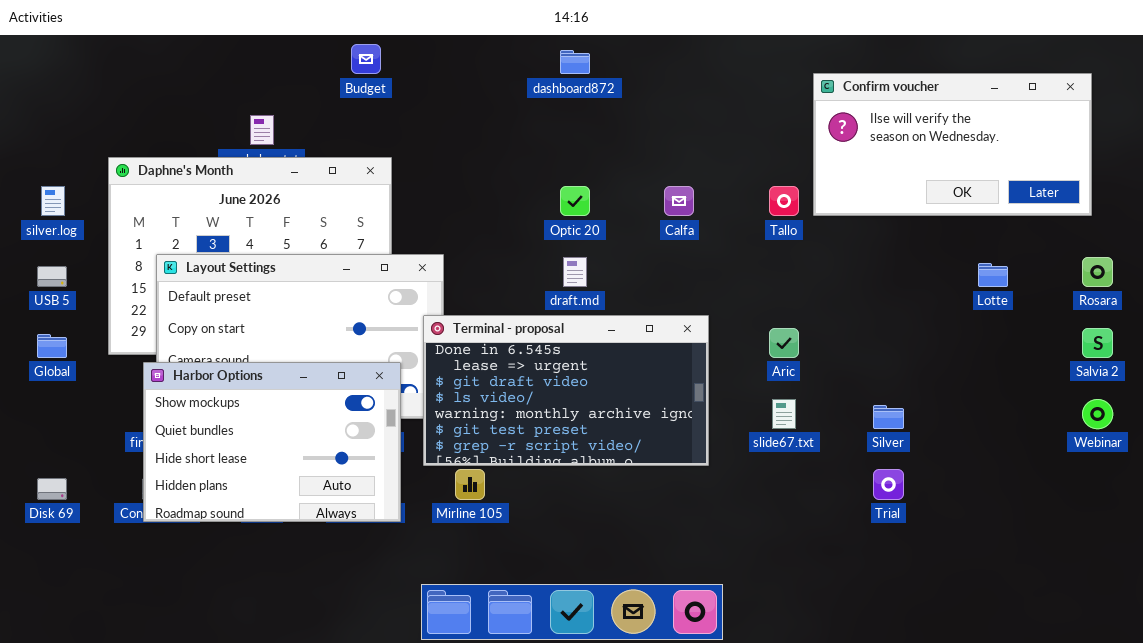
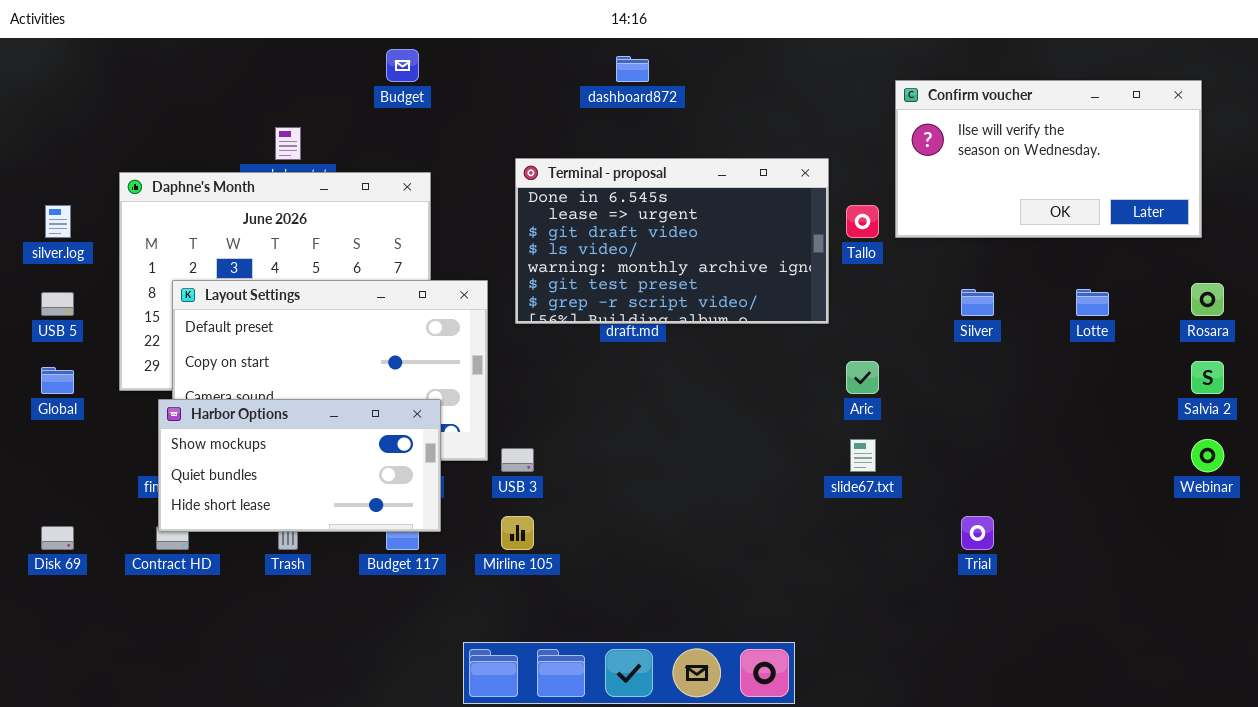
Terminal - proposal: [423,315,709,466] -> [515,158,829,324], moved
Harbor Options: [143,362,401,522] -> [158,399,441,532], resized
Silver: [873,405,904,429] -> [961,289,994,316], moved

